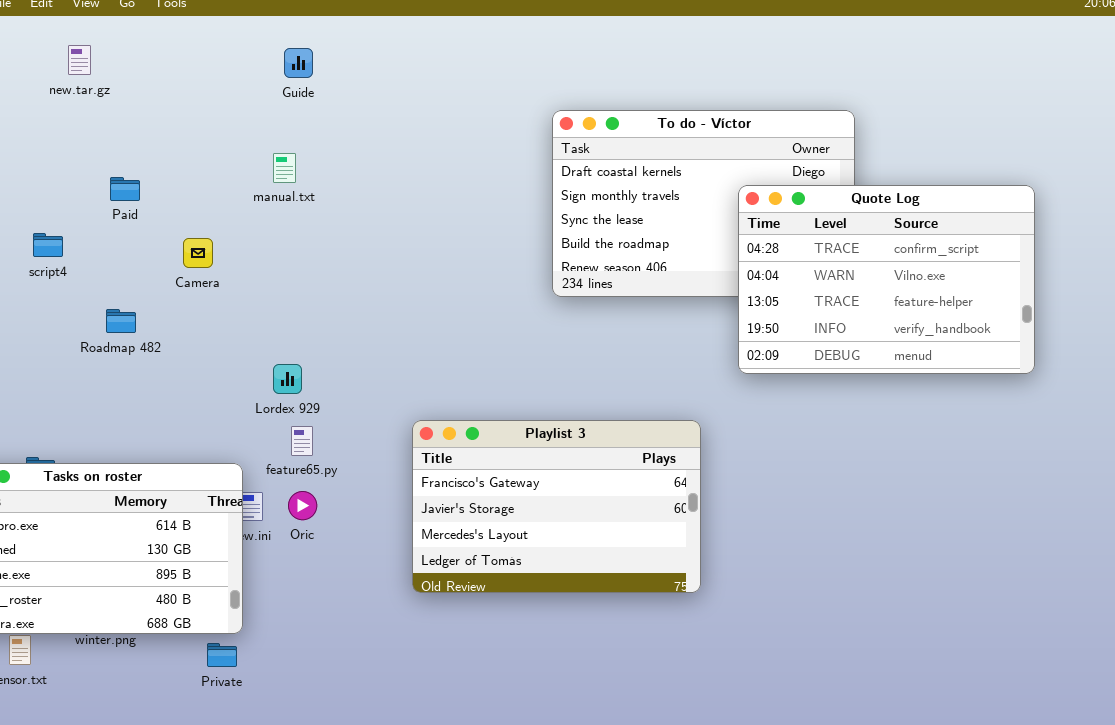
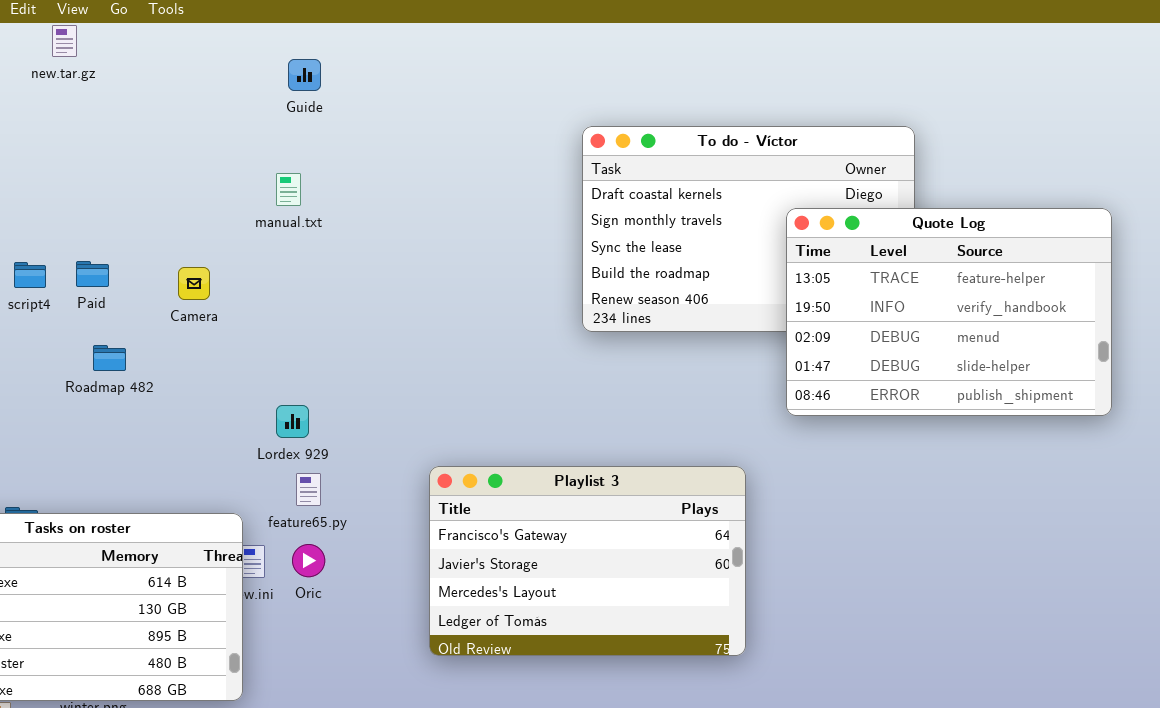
new.tar.gz: [68,45,91,75] -> [52,25,77,57], moved
Paid: [110,177,140,201] -> [76,261,109,287], moved
Quote Log: [738,185,1035,374] -> [786,208,1112,416], scrolled down 2 rows

